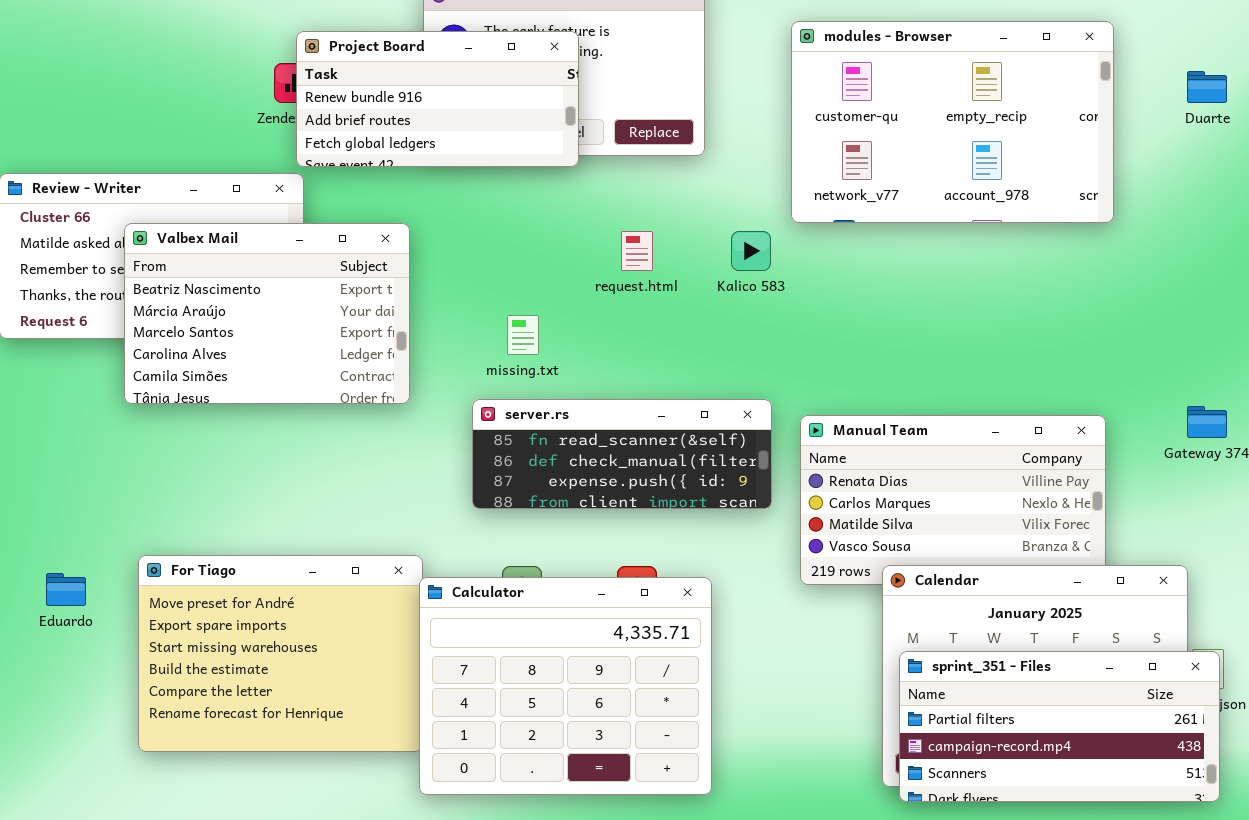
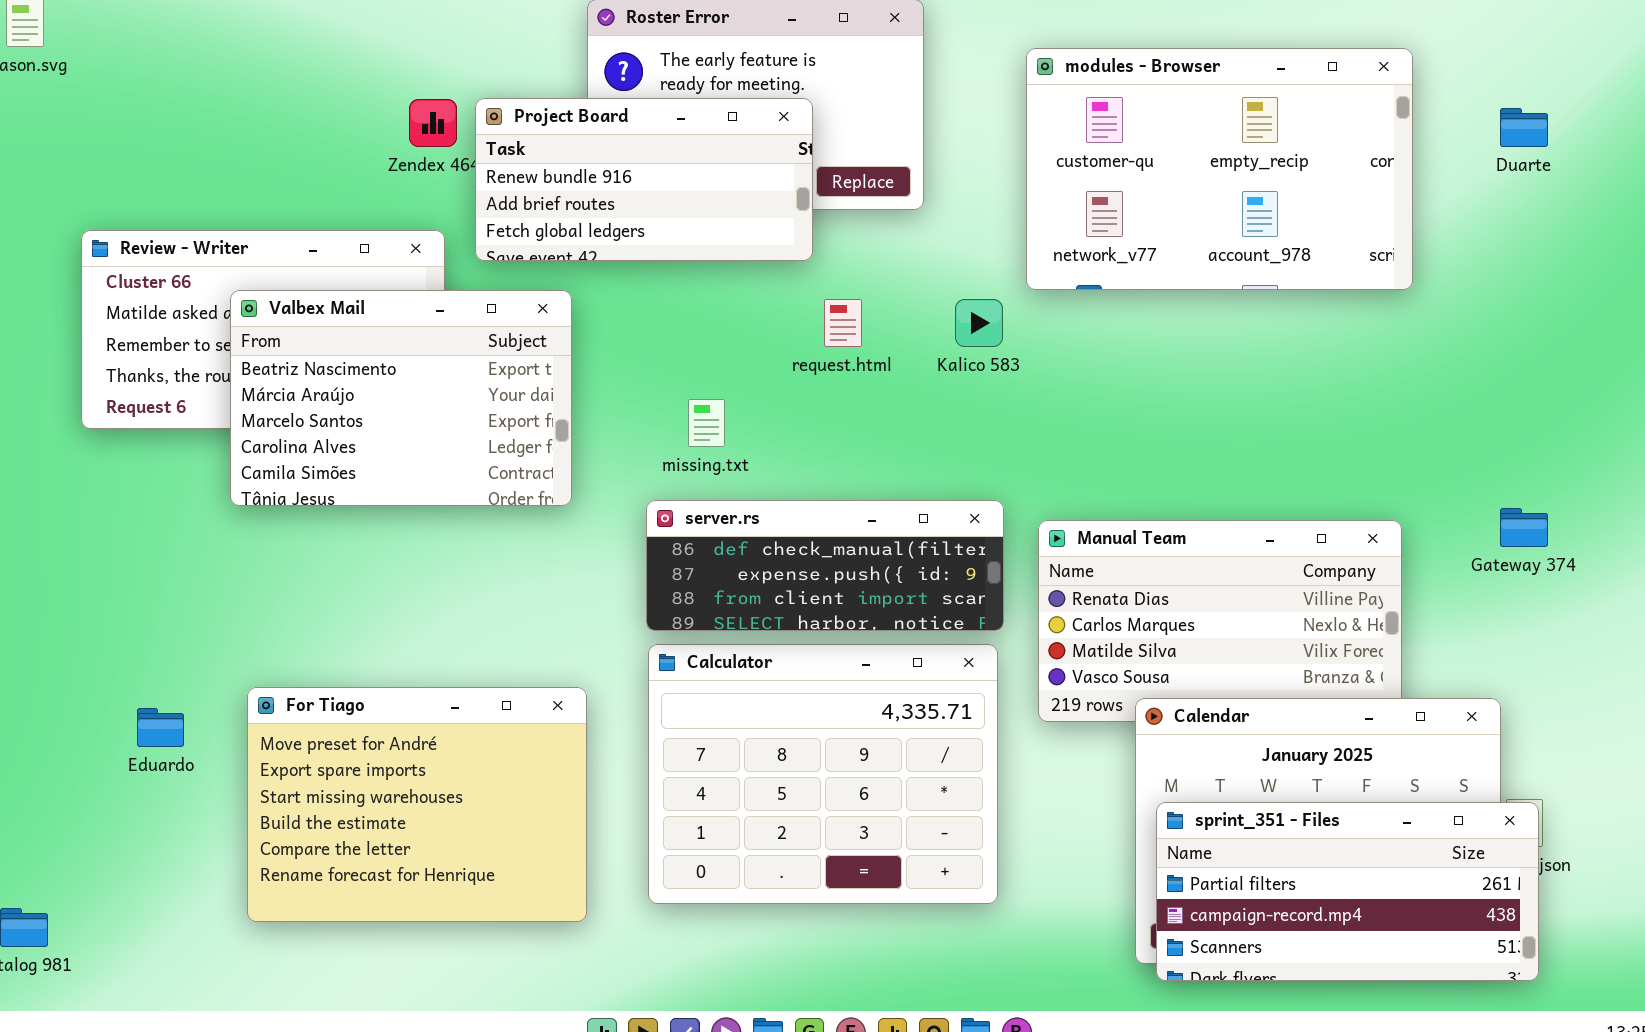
Project Board: [296,31,579,167] -> [475,98,813,261], moved
server.rs: [472,399,772,509] -> [646,500,1004,631], scrolled down 1 row
Calculator: [419,577,712,795] -> [648,644,998,904], moved

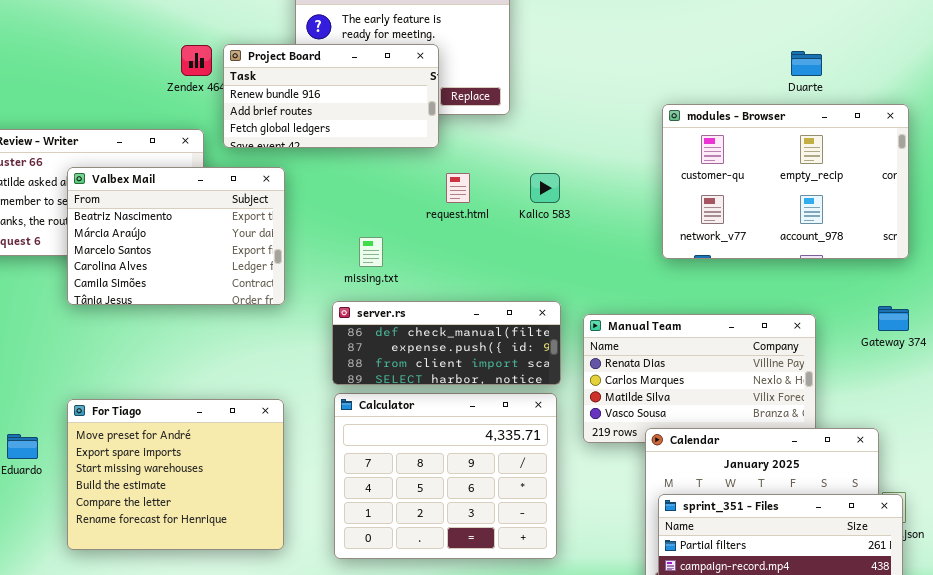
modules - Browser: [1026,48,1413,290] -> [662,104,909,259], moved
Duarte: [1500,108,1548,147] -> [791,51,822,76], moved
For Tiago: [247,687,587,922] -> [67,399,284,550], moved

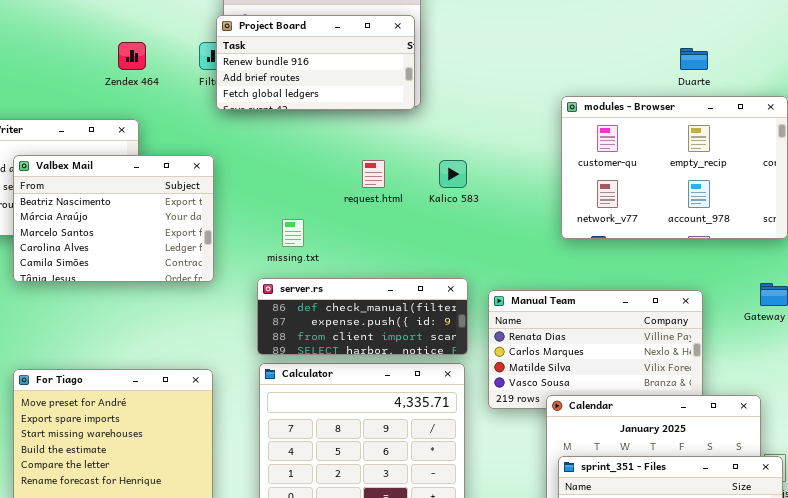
Project Board: [223,44,439,148] -> [216,15,415,110], moved

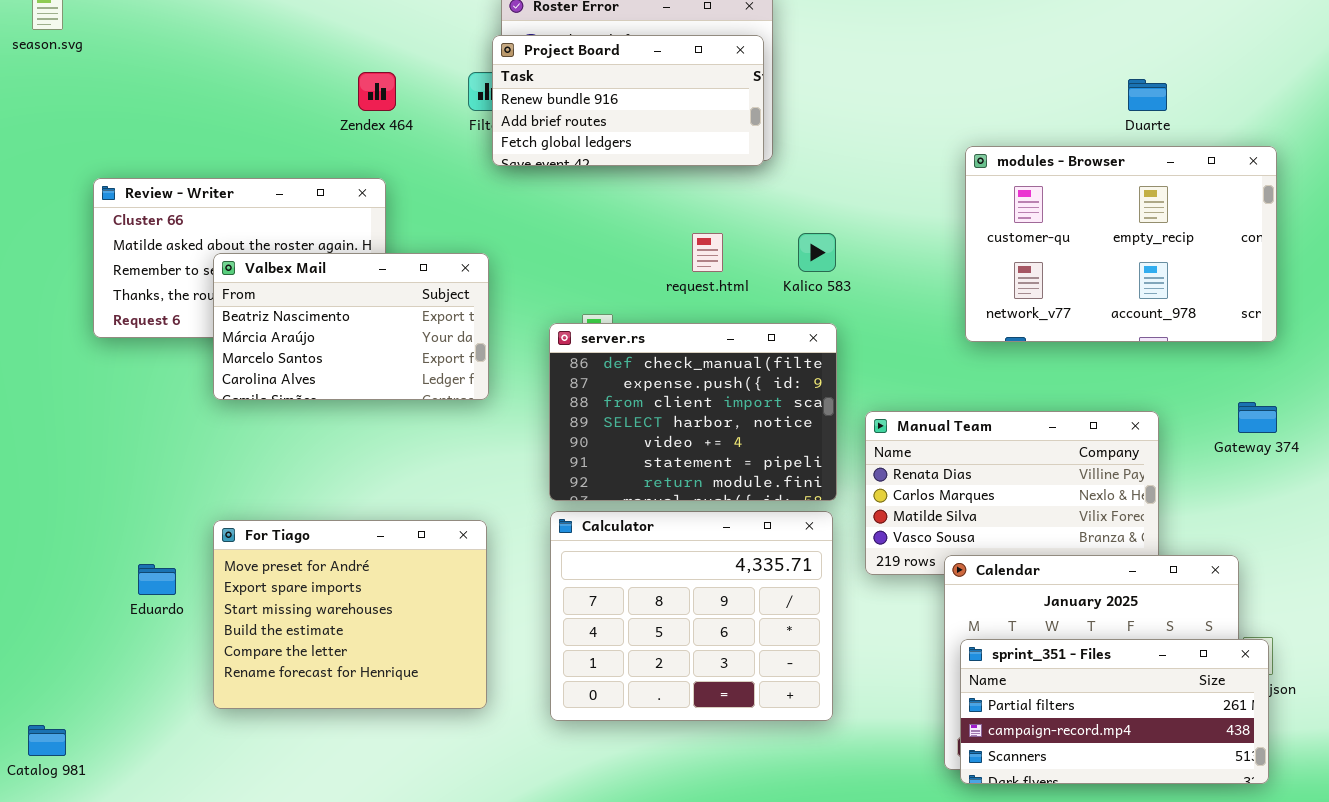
Valbex Mail: [13,155,214,282] -> [213,253,489,400], resized
server.rs: [257,278,468,355] -> [549,323,837,501], resized

